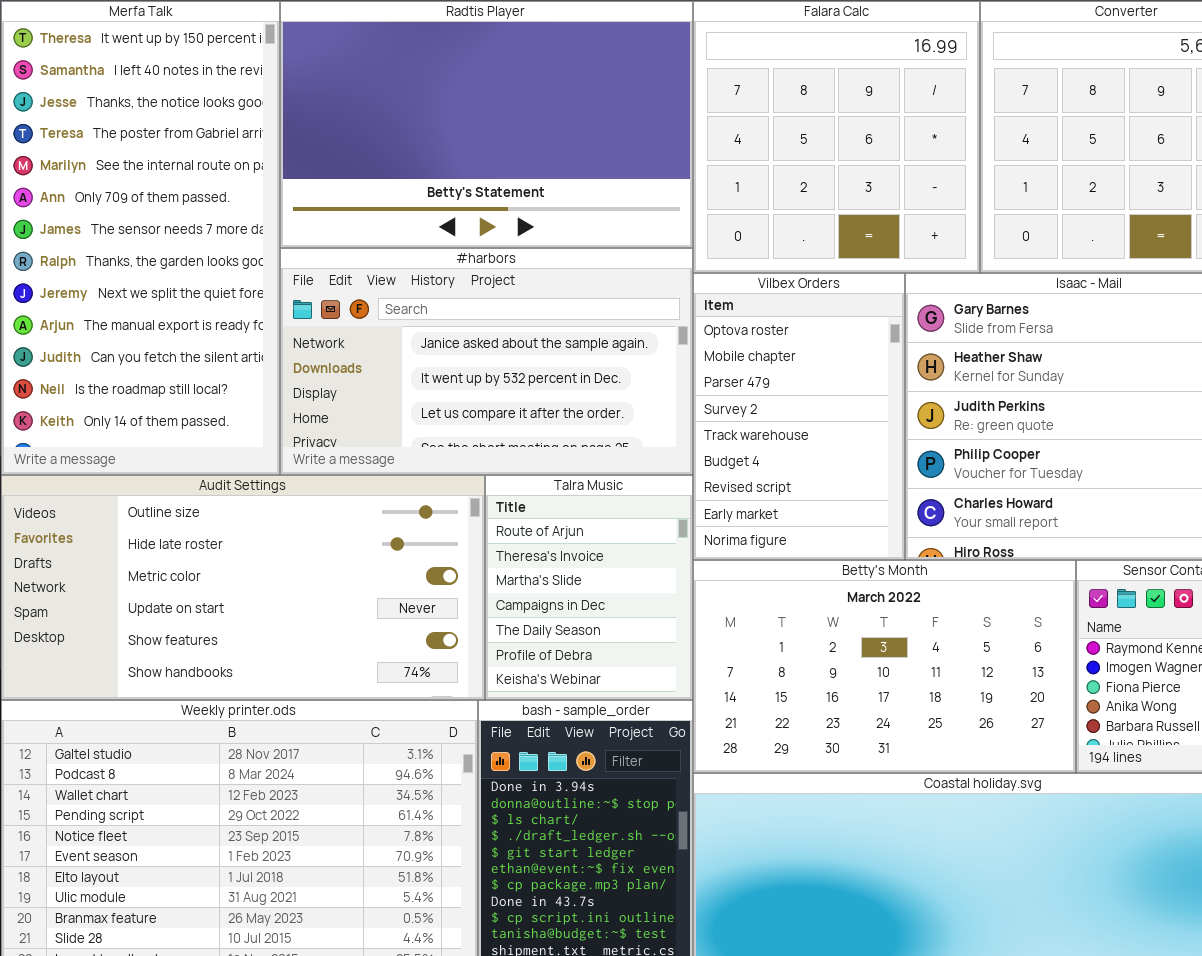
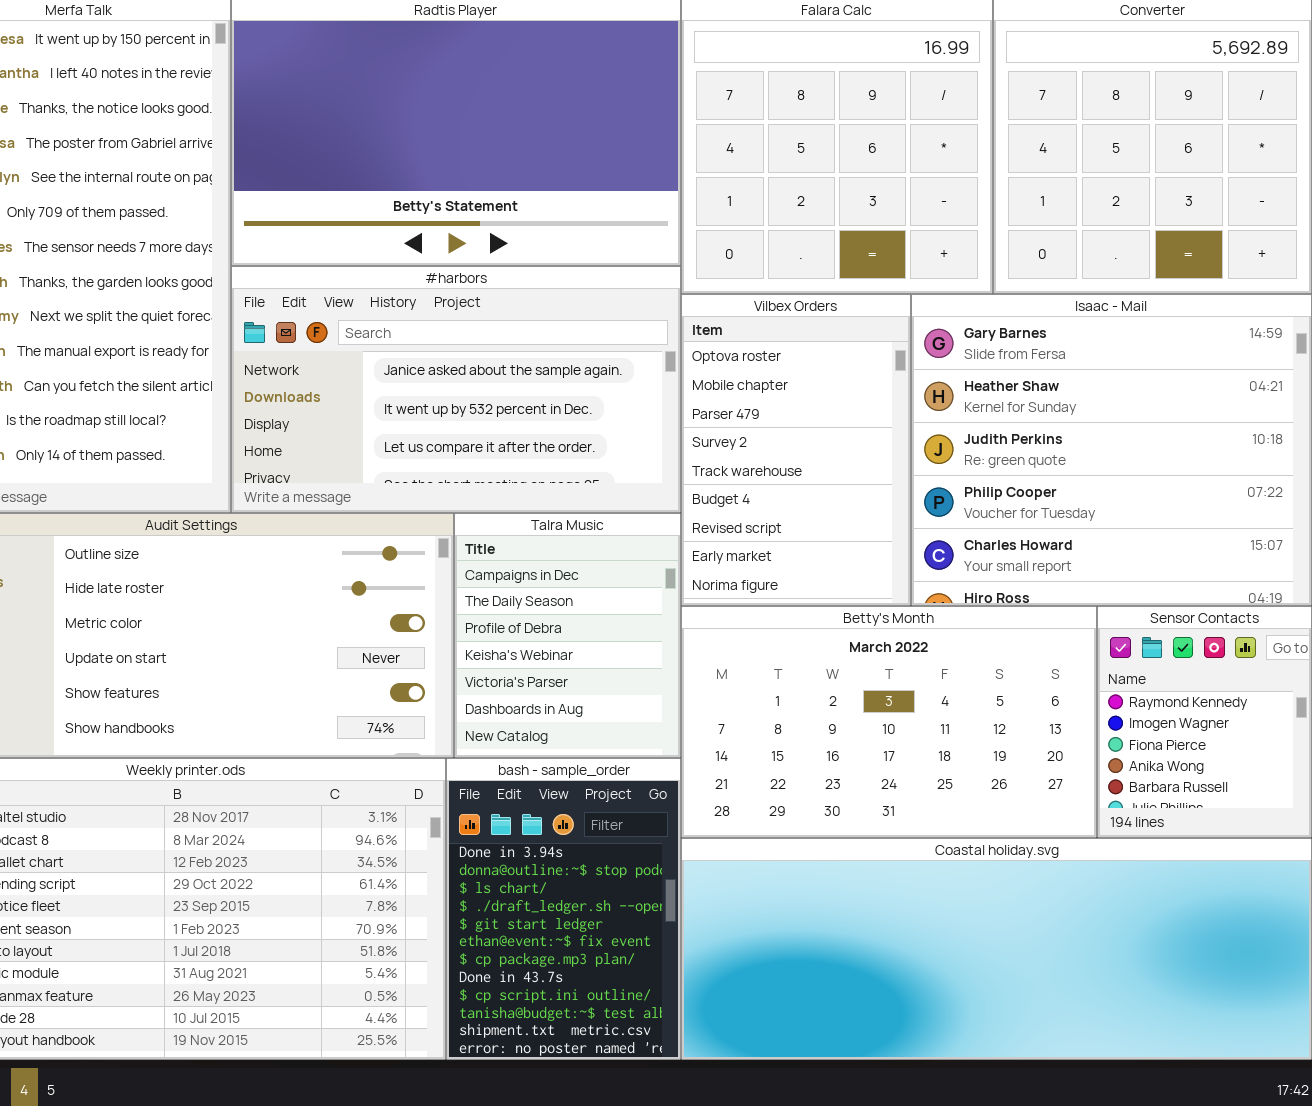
Talra Music: [485,475,693,700] -> [454,513,681,758], scrolled down 3 rows

